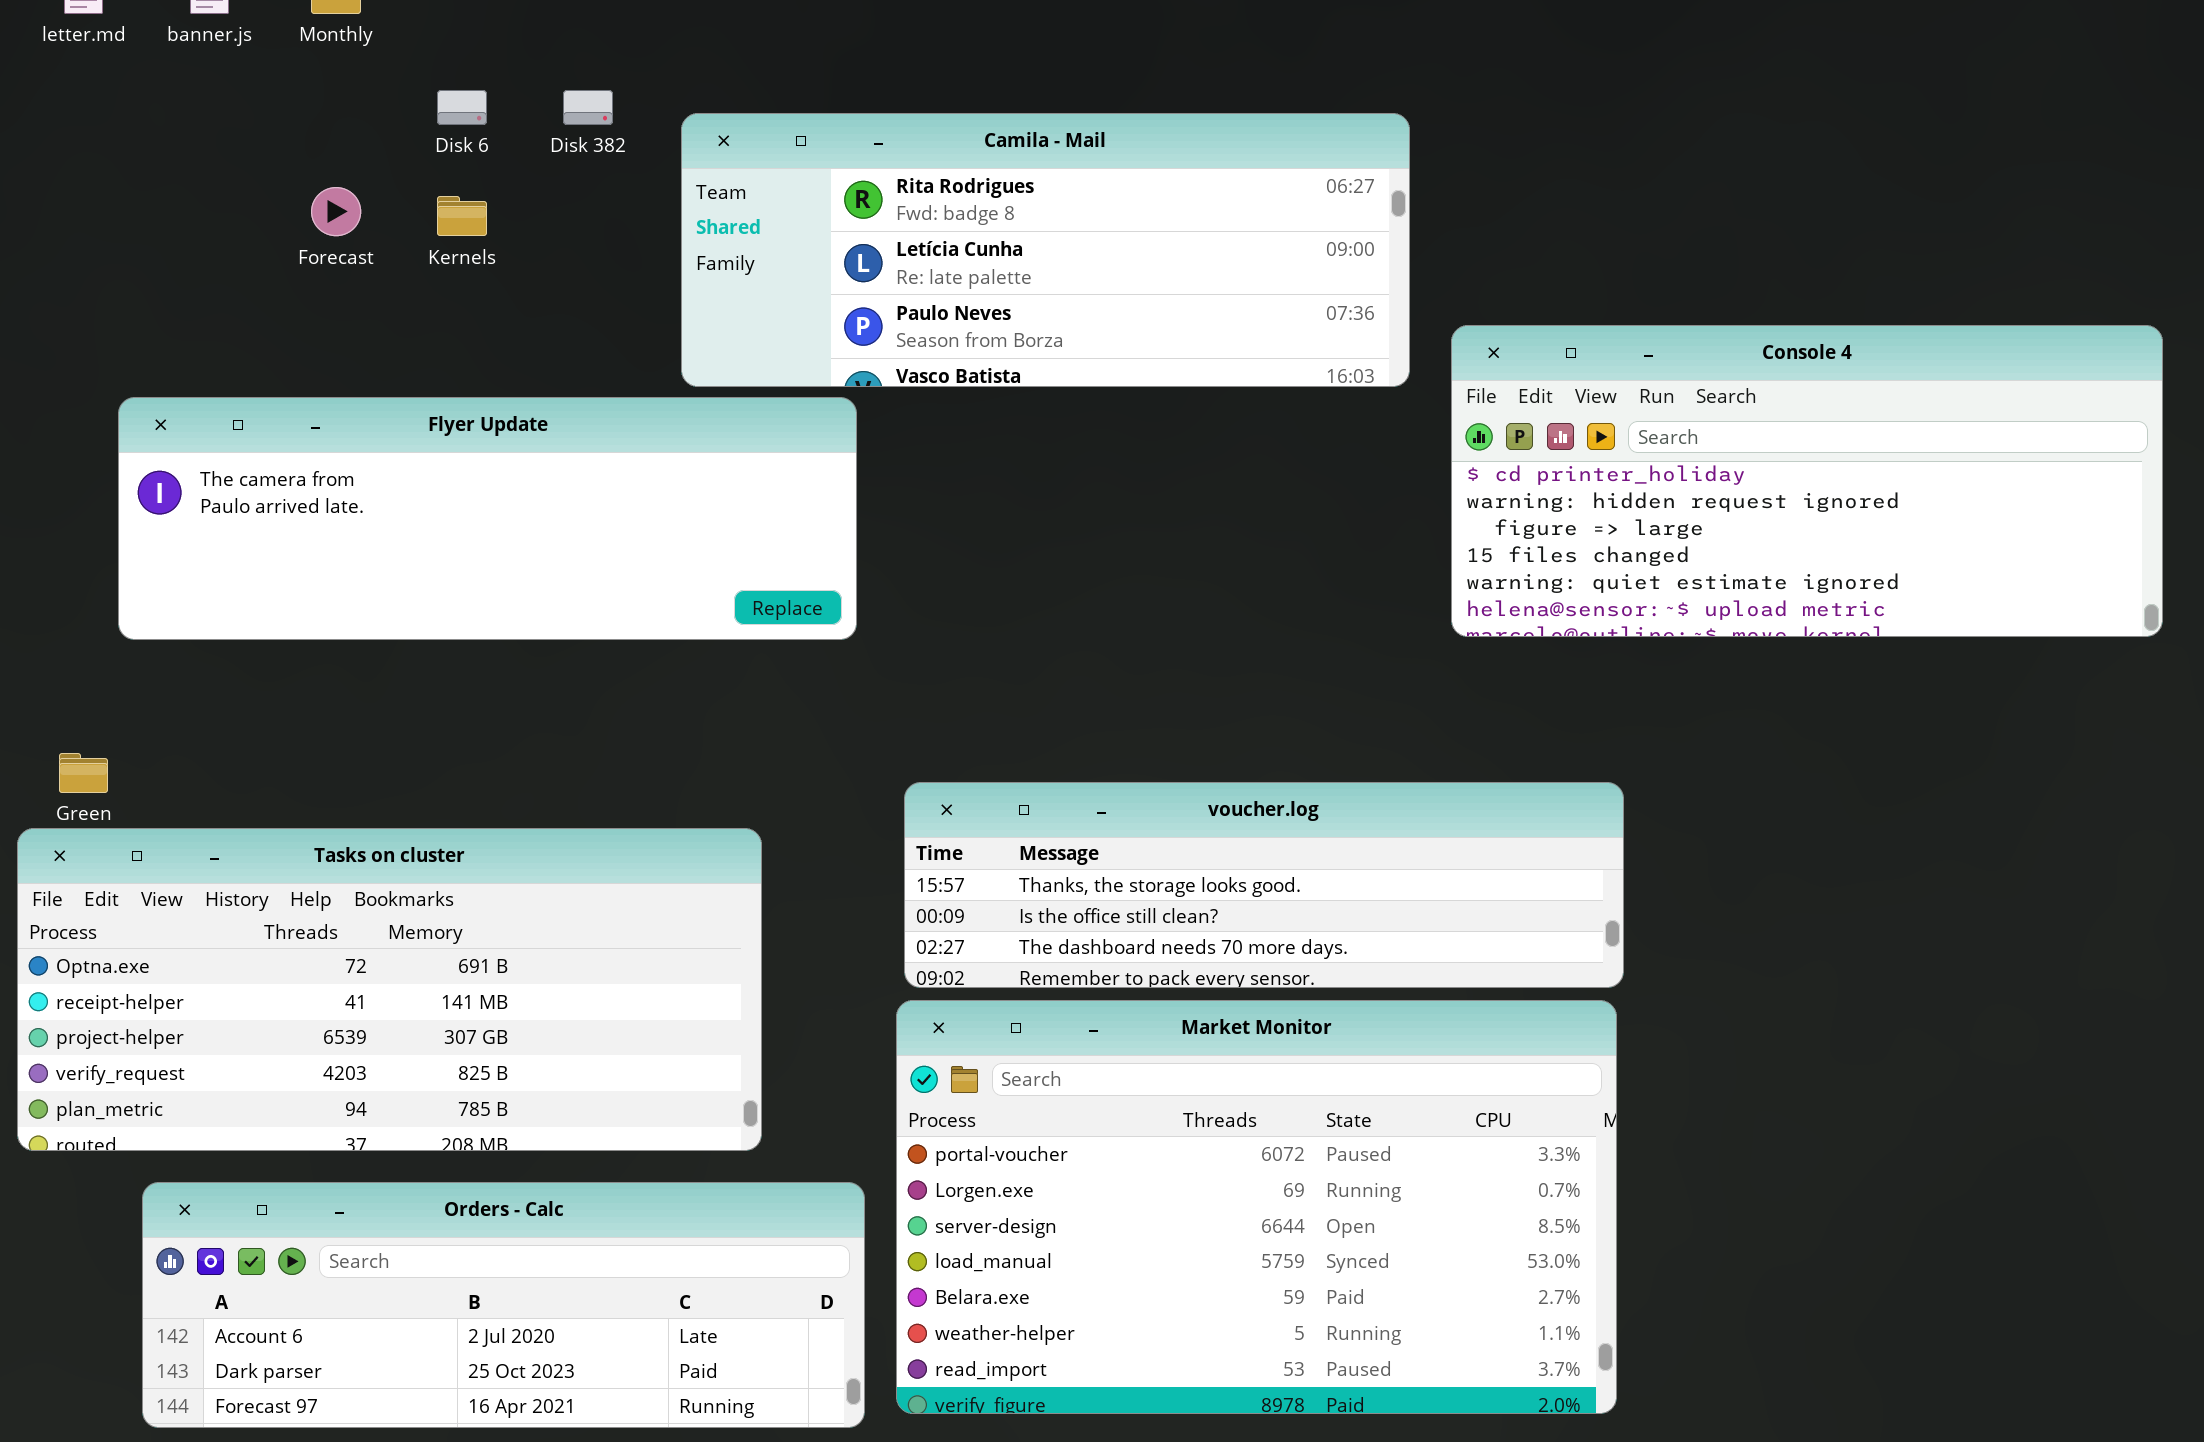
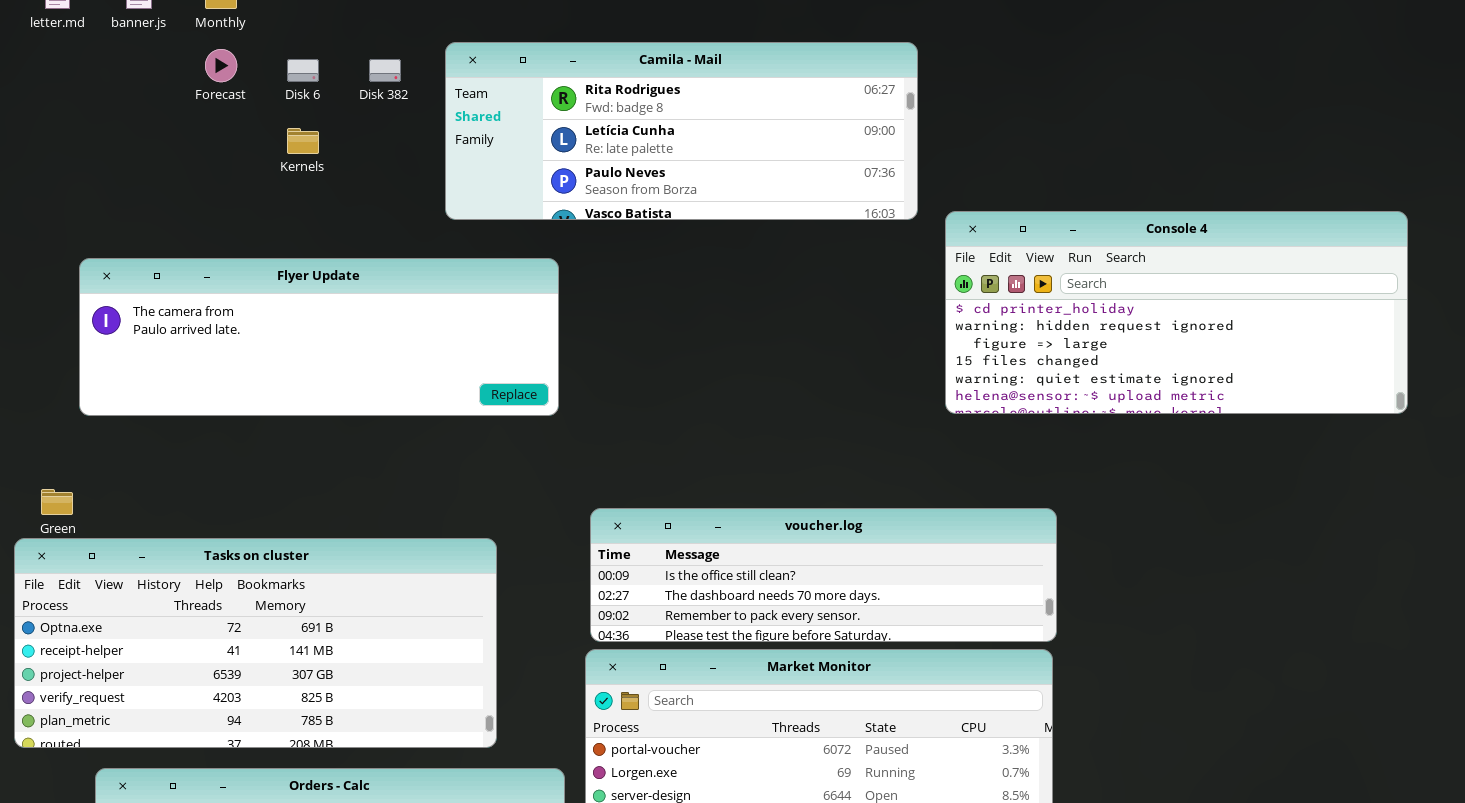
Camila - Mail: [681,113,1410,387] -> [445,42,918,220], moved
Forecast: [311,187,361,236] -> [205,49,237,82], moved
voucher.log: [904,782,1624,988] -> [590,508,1057,642], scrolled down 1 row

